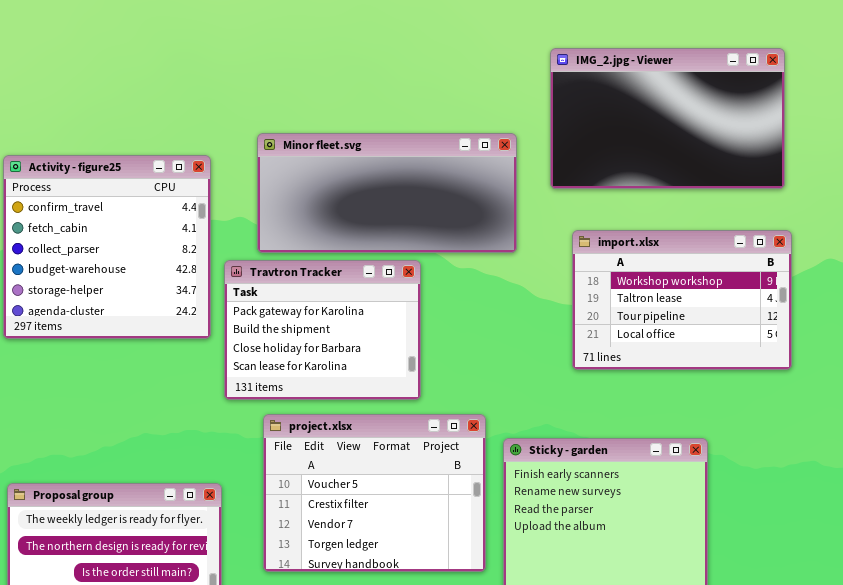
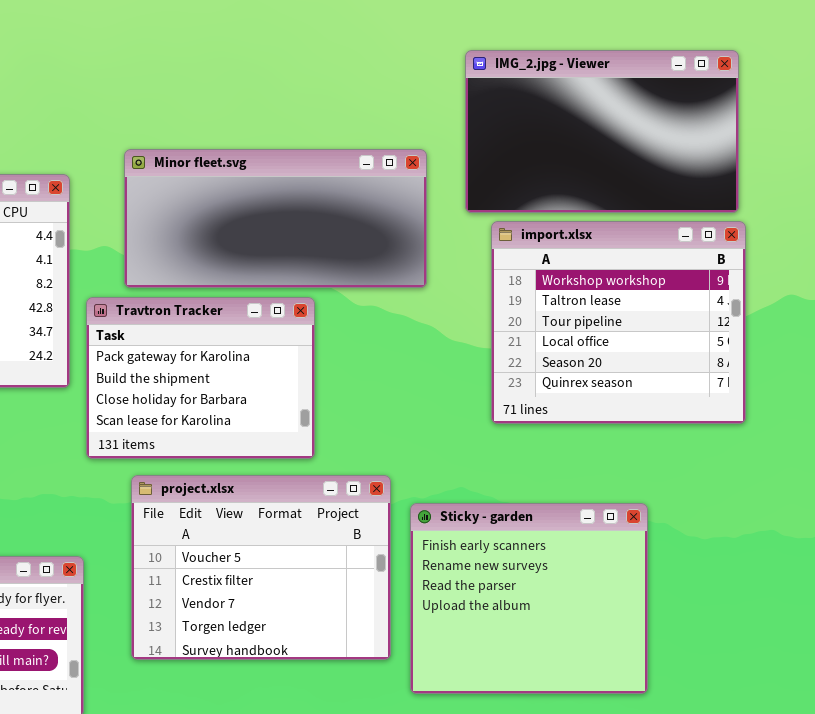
import.xlsx: [572,230,792,370] -> [491,221,746,424], resized

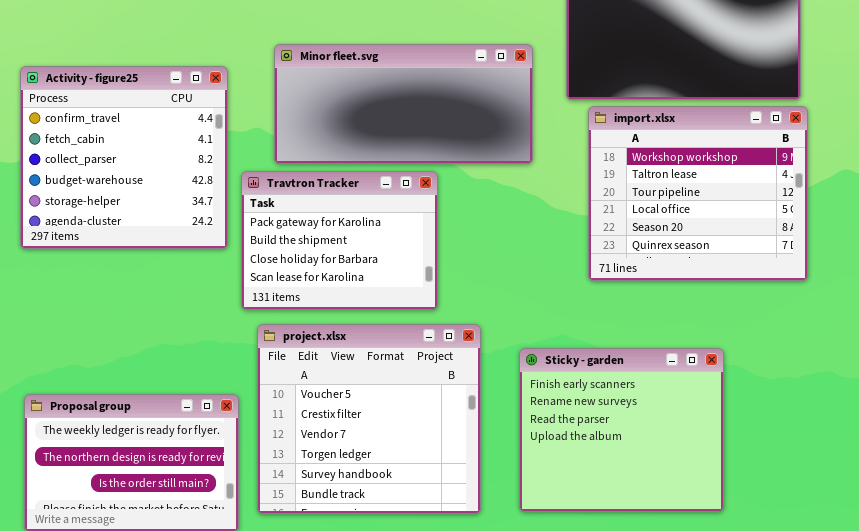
project.xlsx: [131,475,391,660] -> [257,324,481,514], moved, resized

